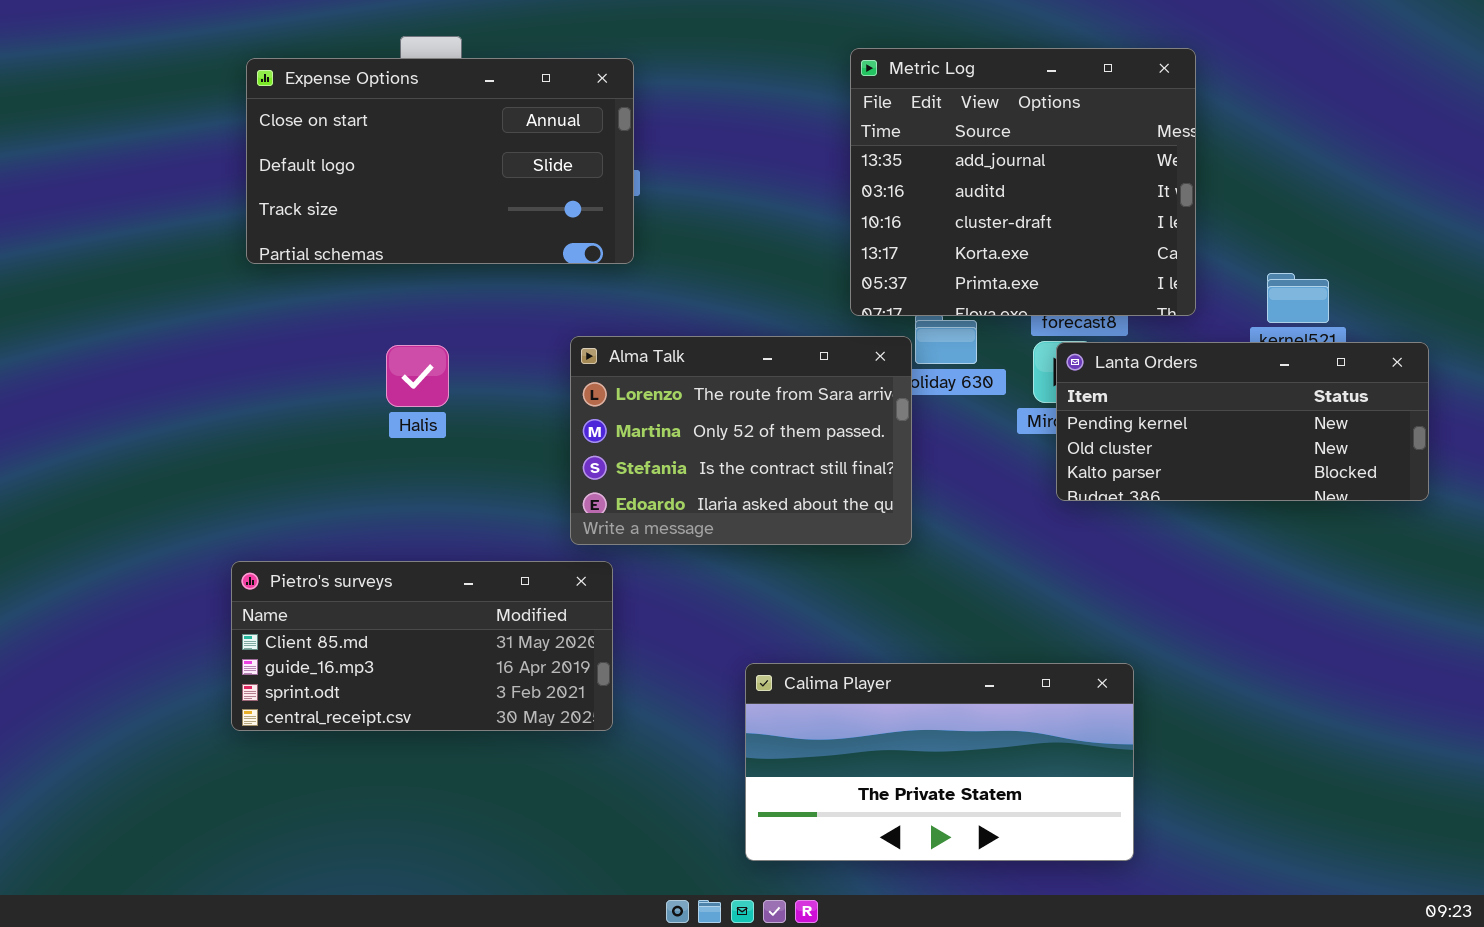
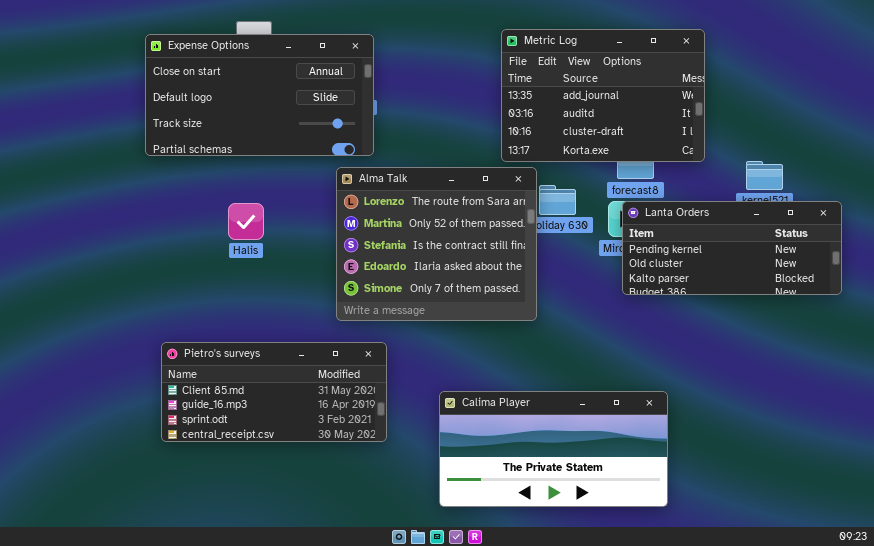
Metric Log: [850,48,1196,316] -> [501,29,705,162], resized
Alma Talk: [570,336,912,545] -> [336,167,537,321], resized
Pietro's surveys: [231,561,613,731] -> [161,342,387,442], moved

